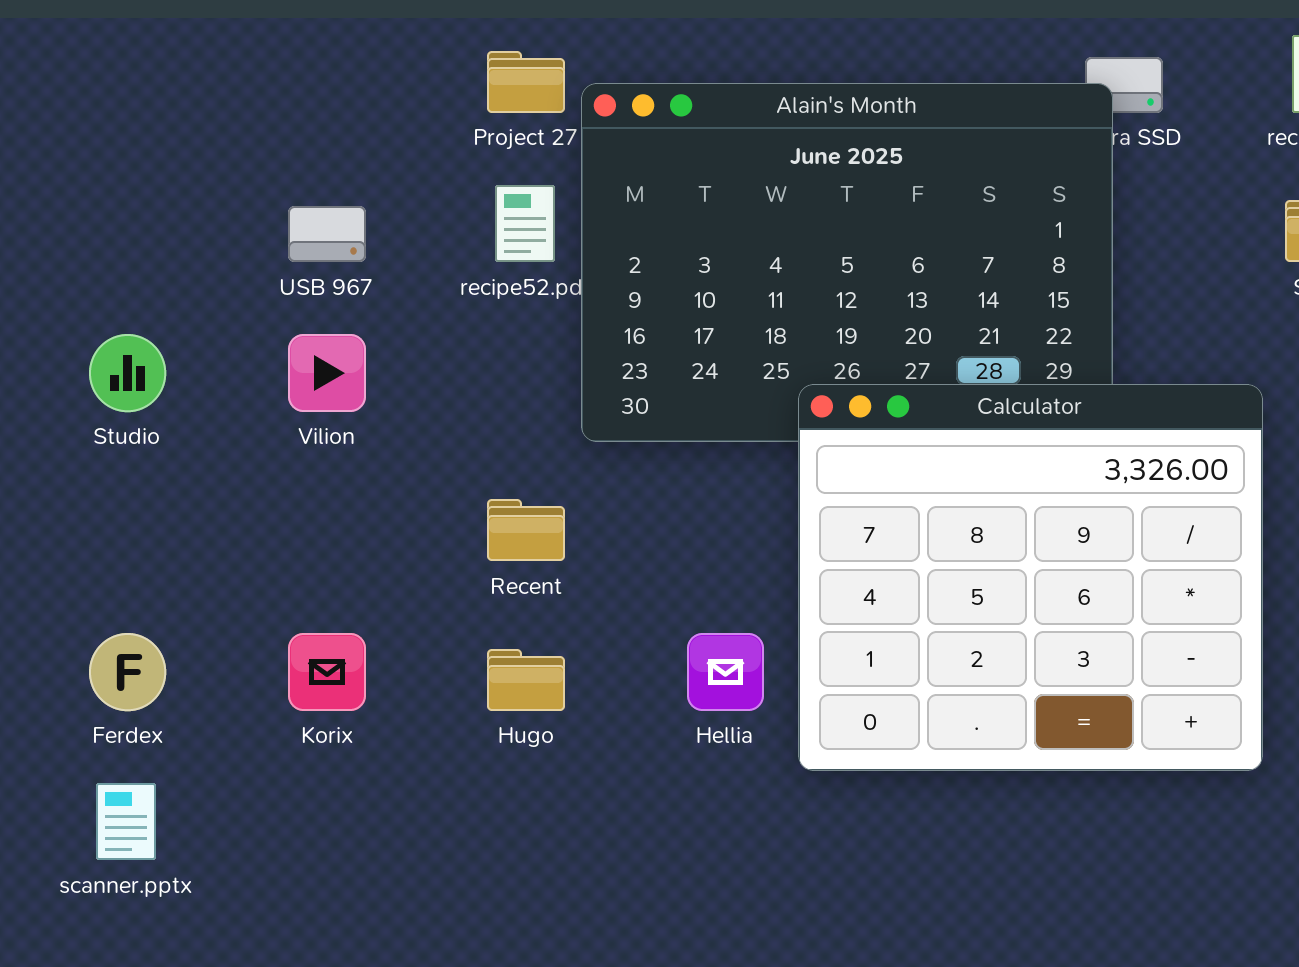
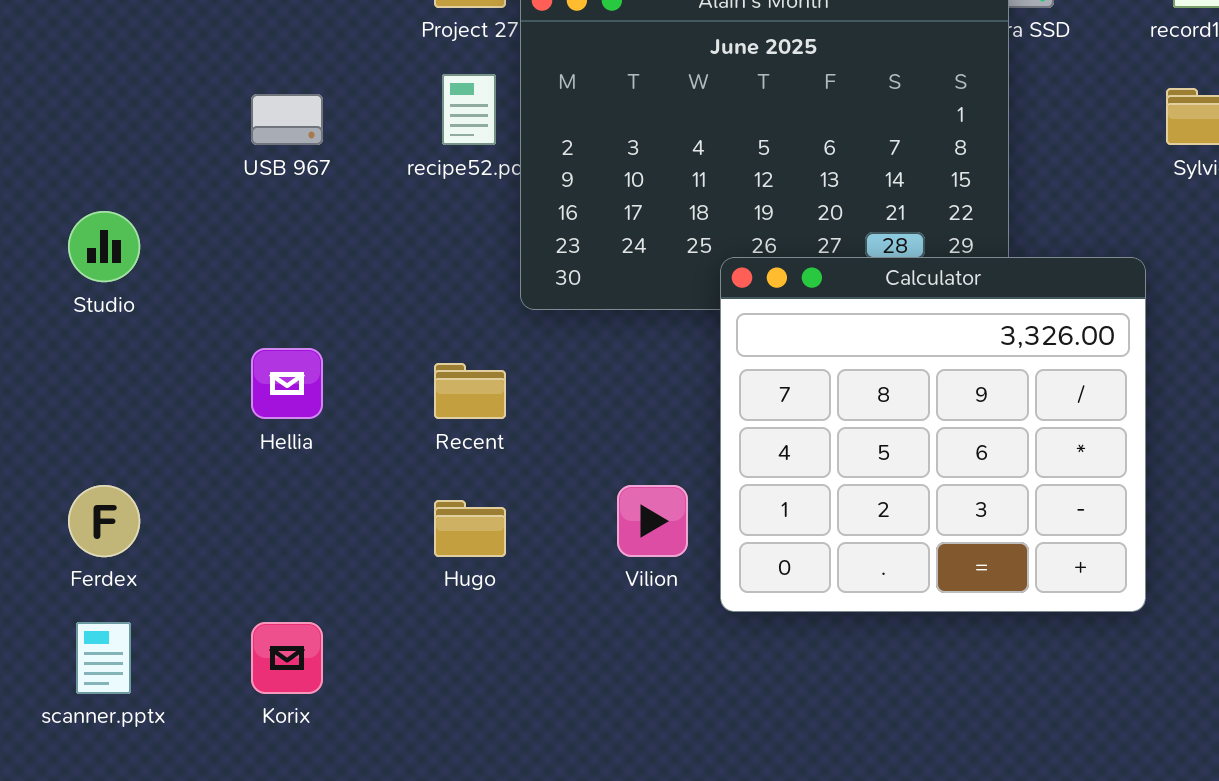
Vilion: [288,334,366,412] -> [617,485,688,557], moved
Korix: [288,633,366,711] -> [251,622,323,694], moved
Hellia: [687,633,764,711] -> [251,348,323,419], moved

